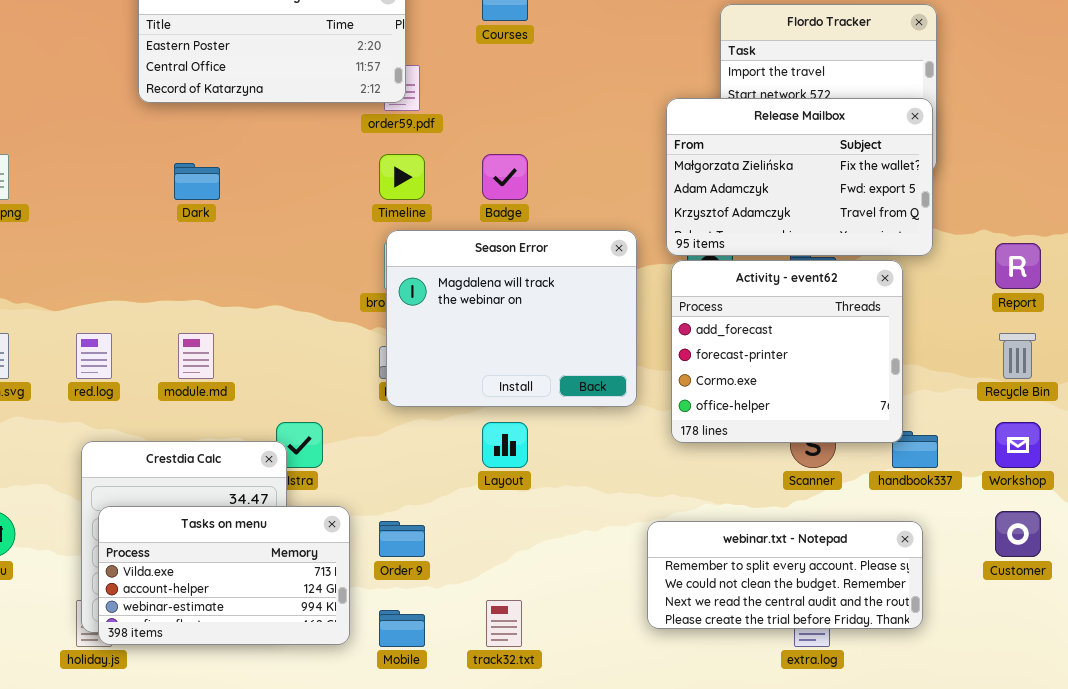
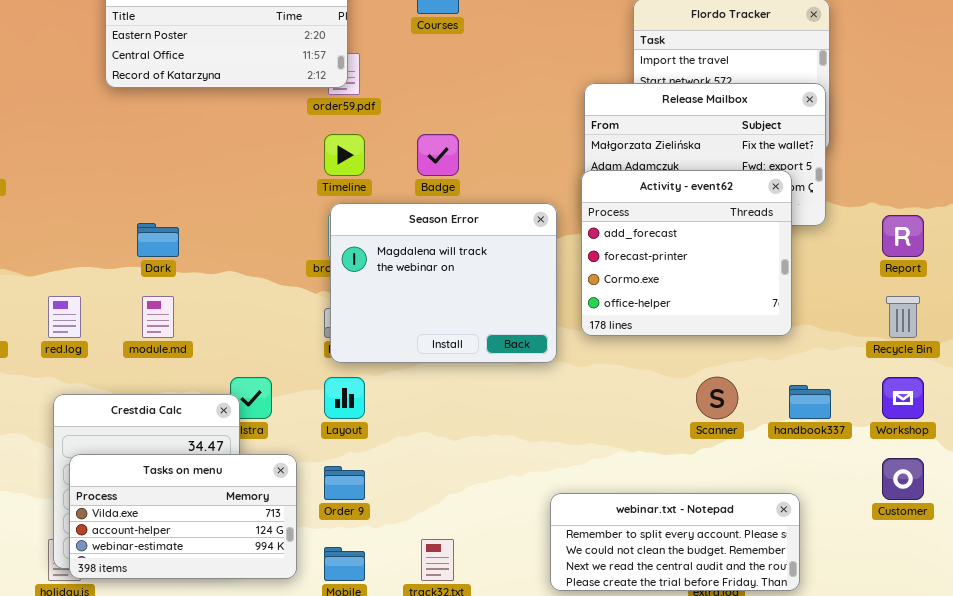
Dark: [174,163,220,200] -> [137,223,179,257], moved
Activity - event62: [671,260,903,443] -> [581,170,792,336], moved
Layout: [482,422,528,468] -> [324,377,365,419], moved
webinar.txt - Notepad: [647,521,923,629] -> [550,493,800,591], moved

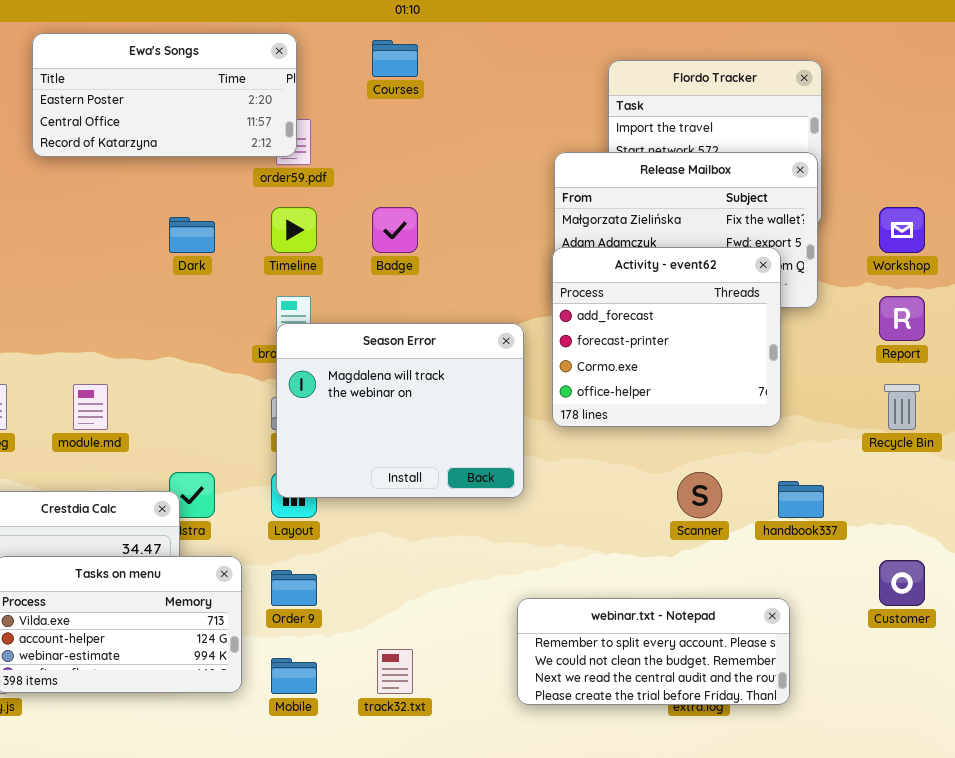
Season Error: [330,203,557,363] -> [276,323,524,498], moved
Dark: [137,223,179,257] -> [169,217,215,253], moved
Workshop: [882,377,924,419] -> [879,207,925,253], moved

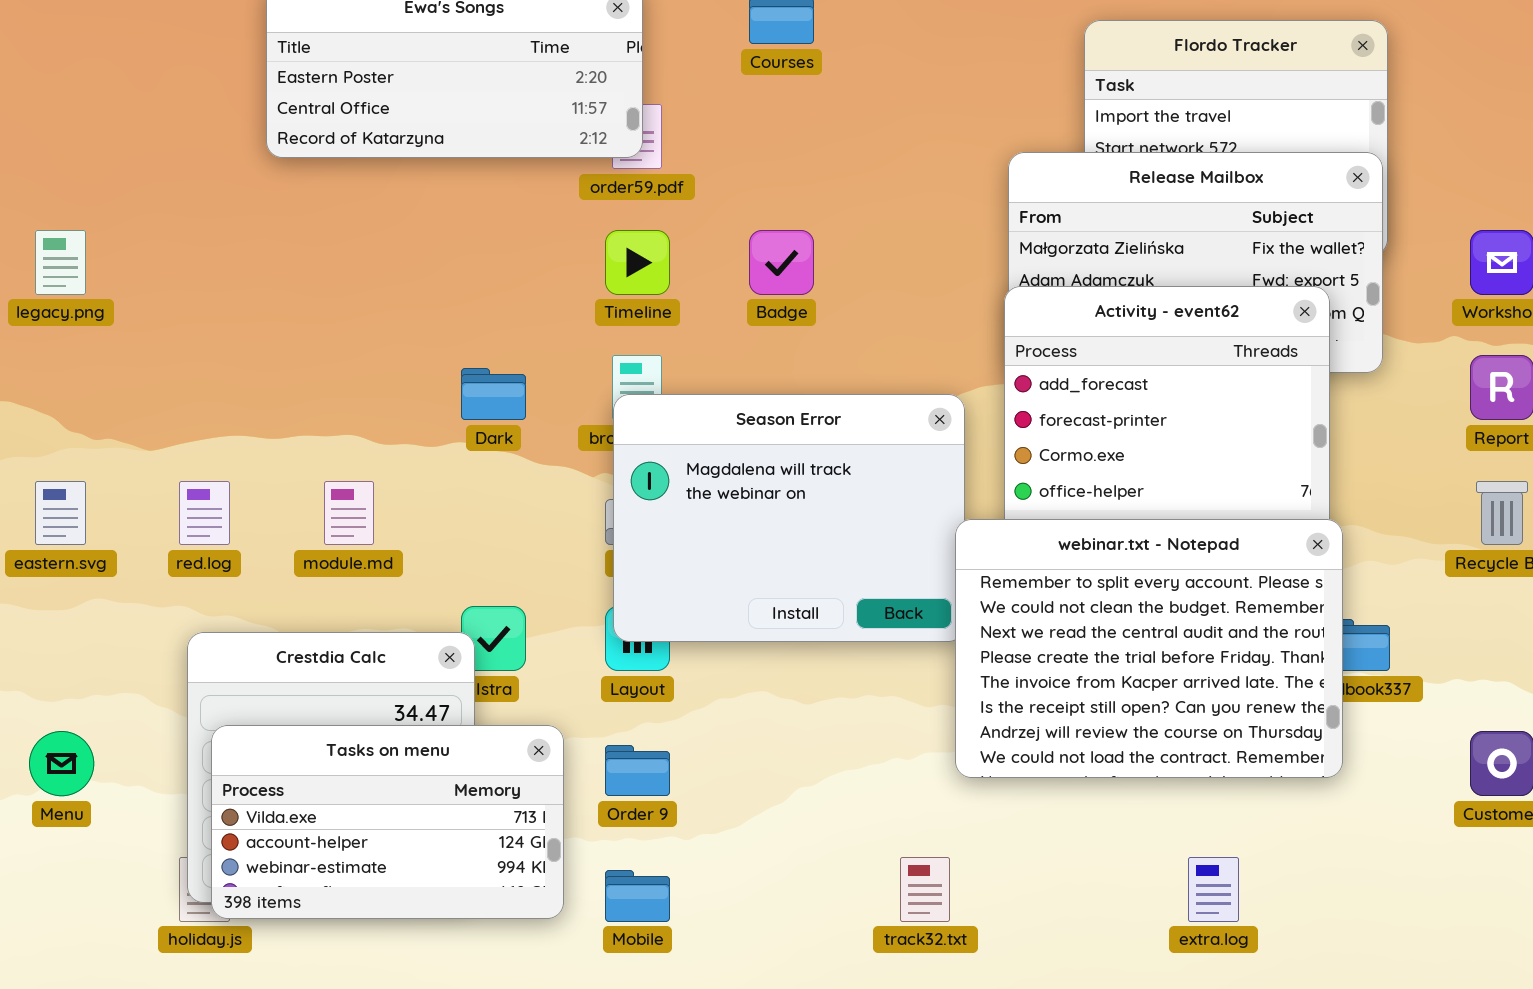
Dark: [169,217,215,253] -> [461,368,526,420], moved
webinar.txt - Notepad: [517,598,790,705] -> [955,519,1343,778], moved, resized
track32.txt: [377,649,413,694] -> [900,857,950,922], moved

